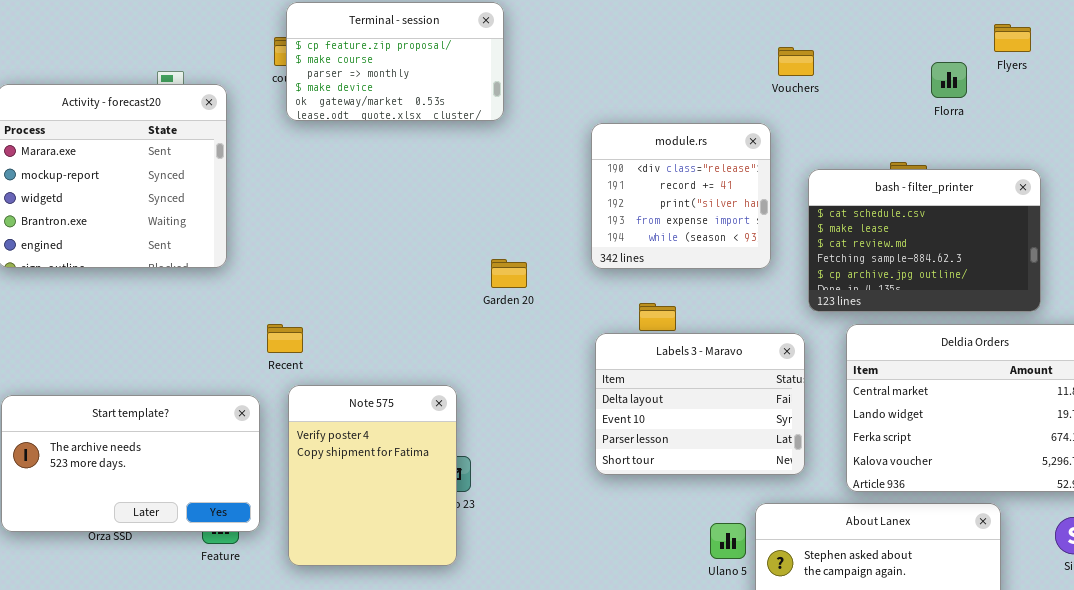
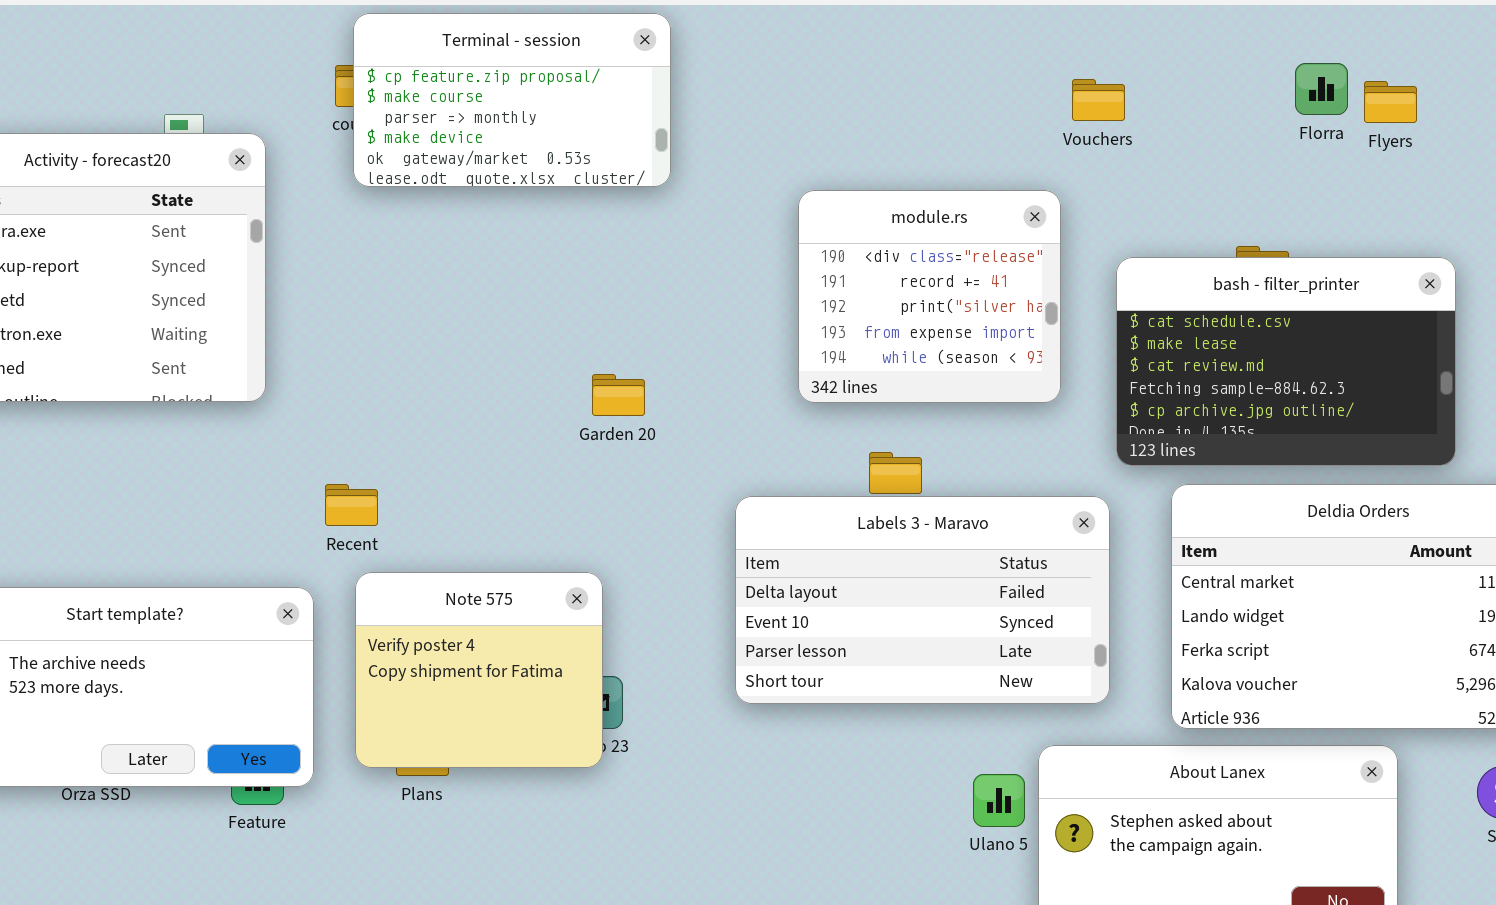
Flyers: [994,24,1031,52] -> [1364,81,1417,123], moved
Florra: [931,62,967,98] -> [1295,63,1348,115], moved
Garden 20: [491,259,527,288] -> [592,374,645,416], moved
Labels 3 - Maravo: [595,333,805,475] -> [735,496,1110,704], resized
Note 575: [288,385,457,566] -> [355,572,603,768], resized

